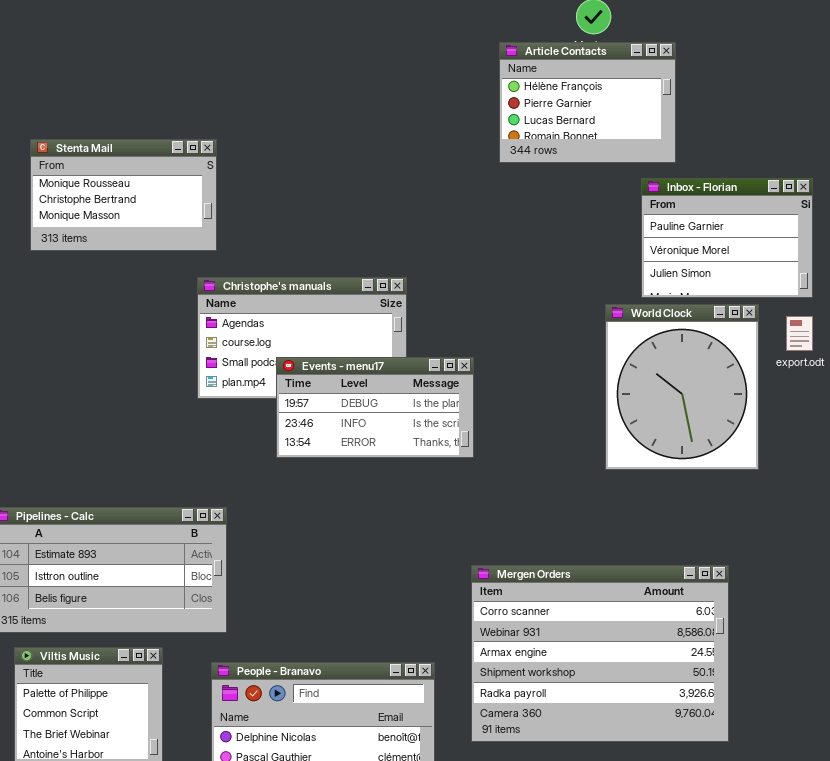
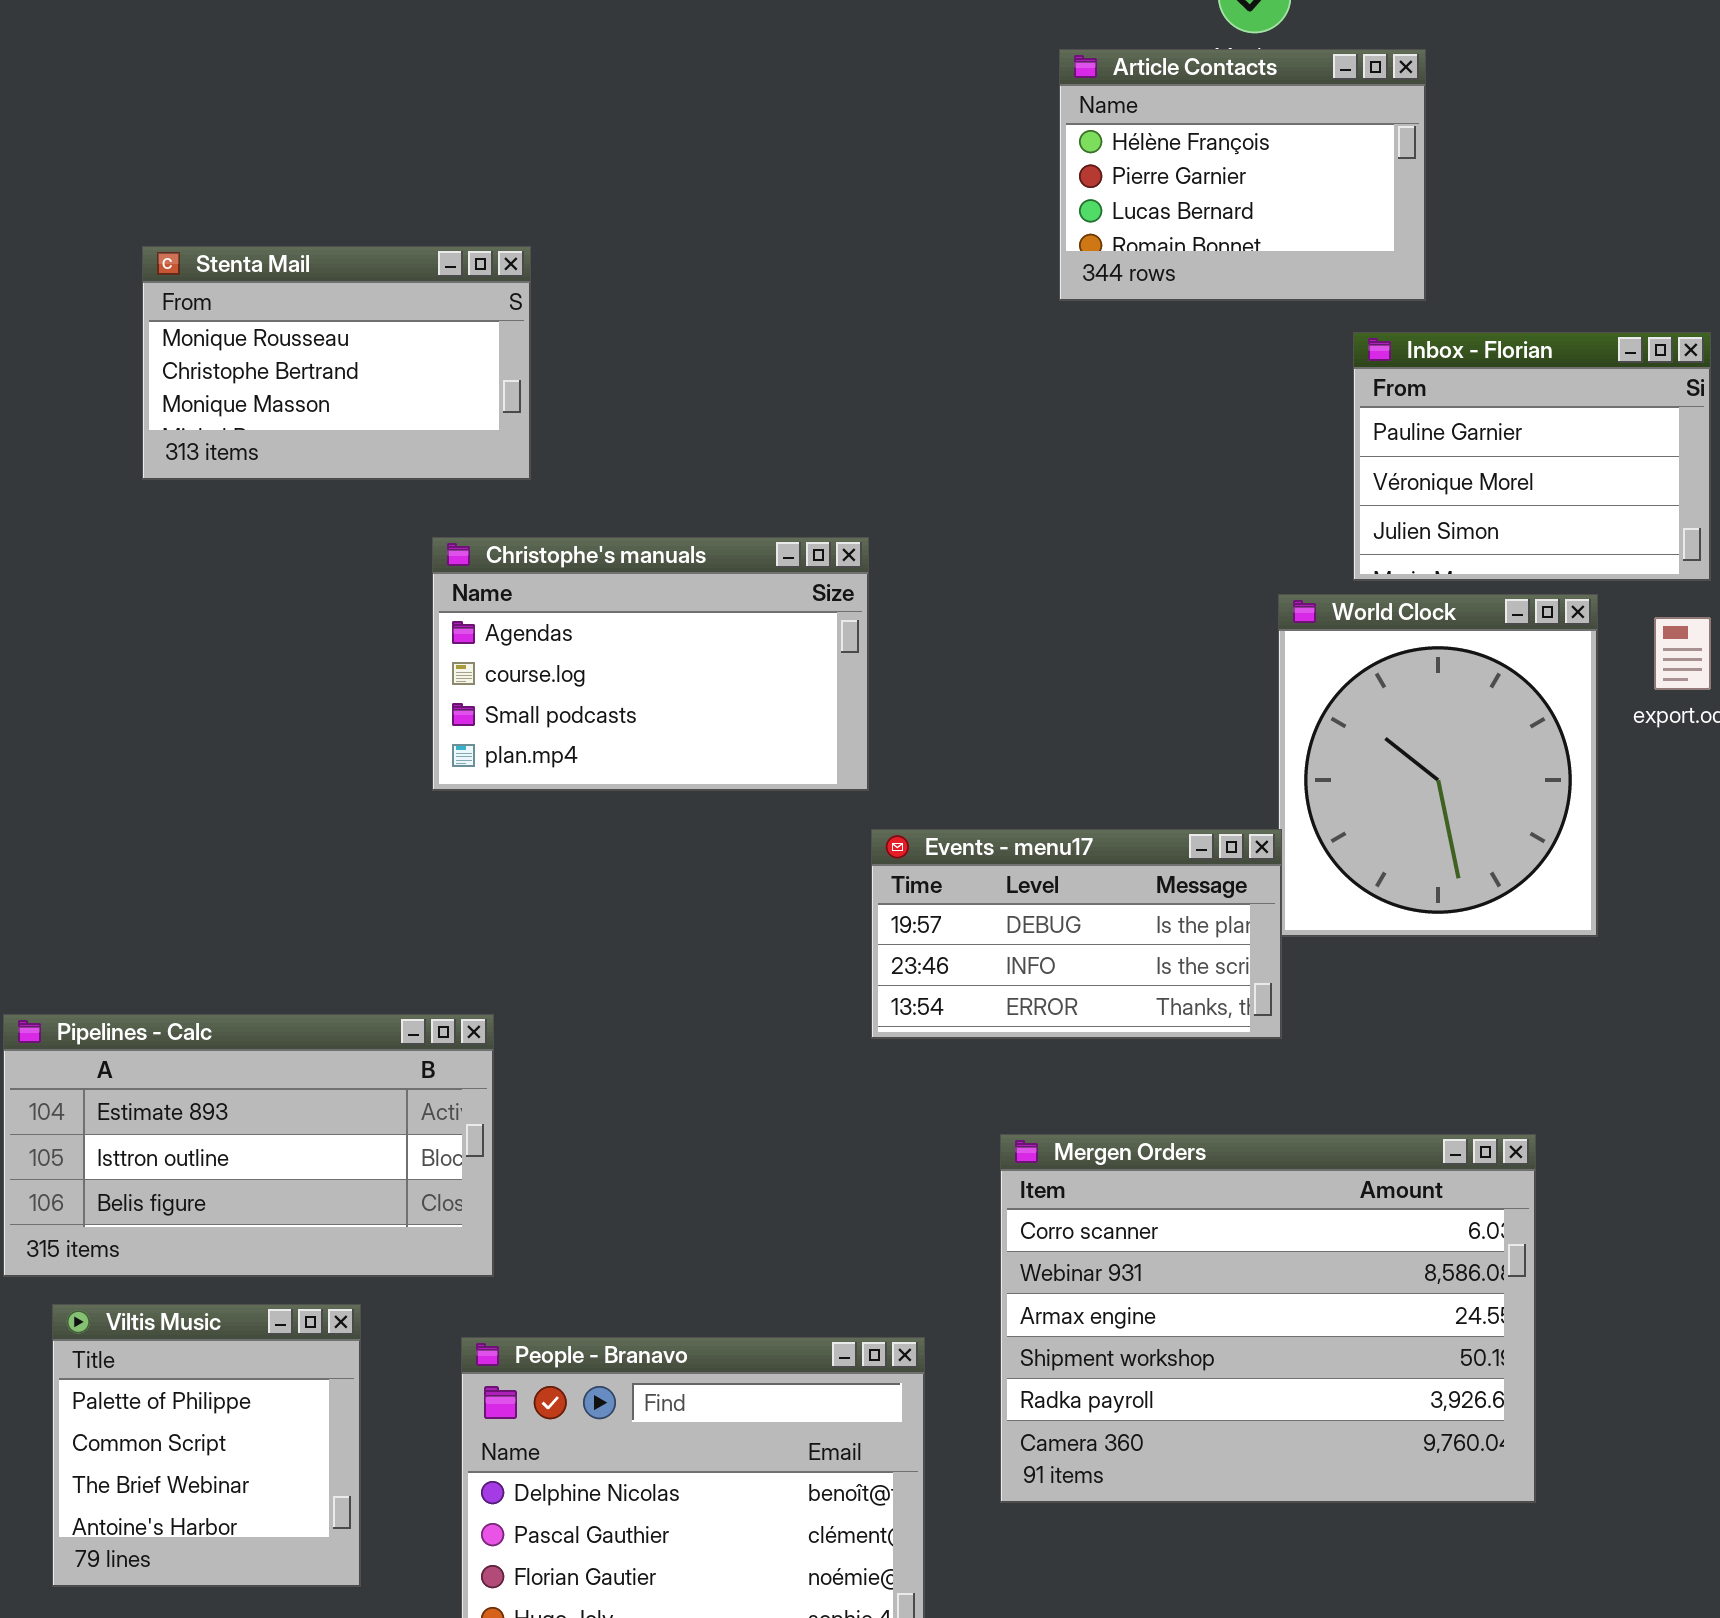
Stenta Mail: [30,139,217,251] -> [142,246,531,480], moved
Events - menu17: [276,357,474,458] -> [871,829,1282,1039], moved

